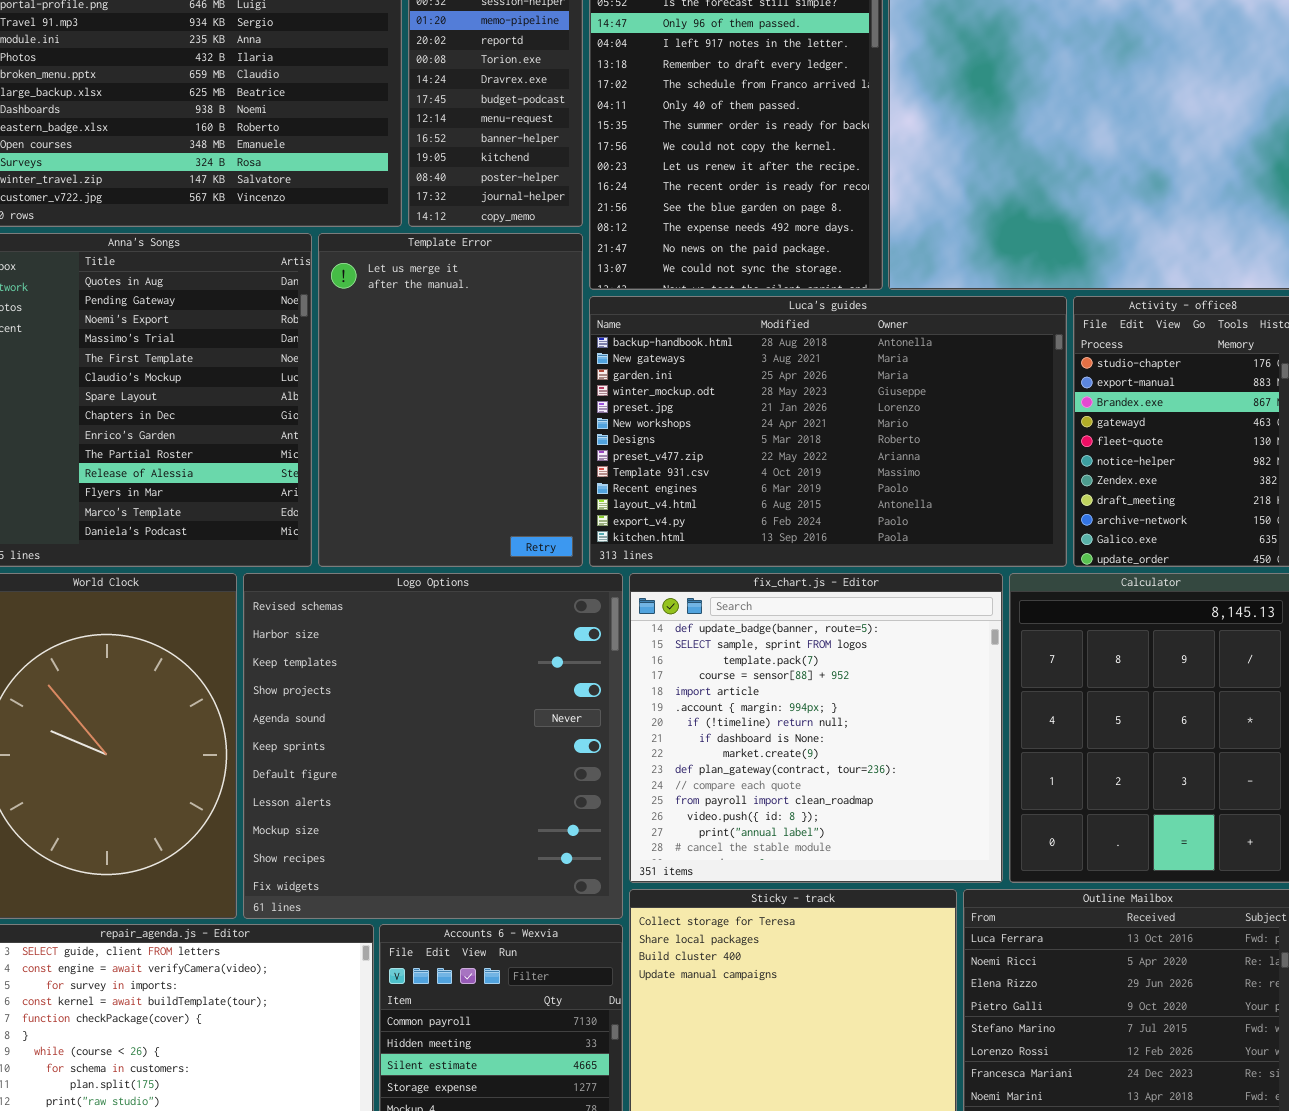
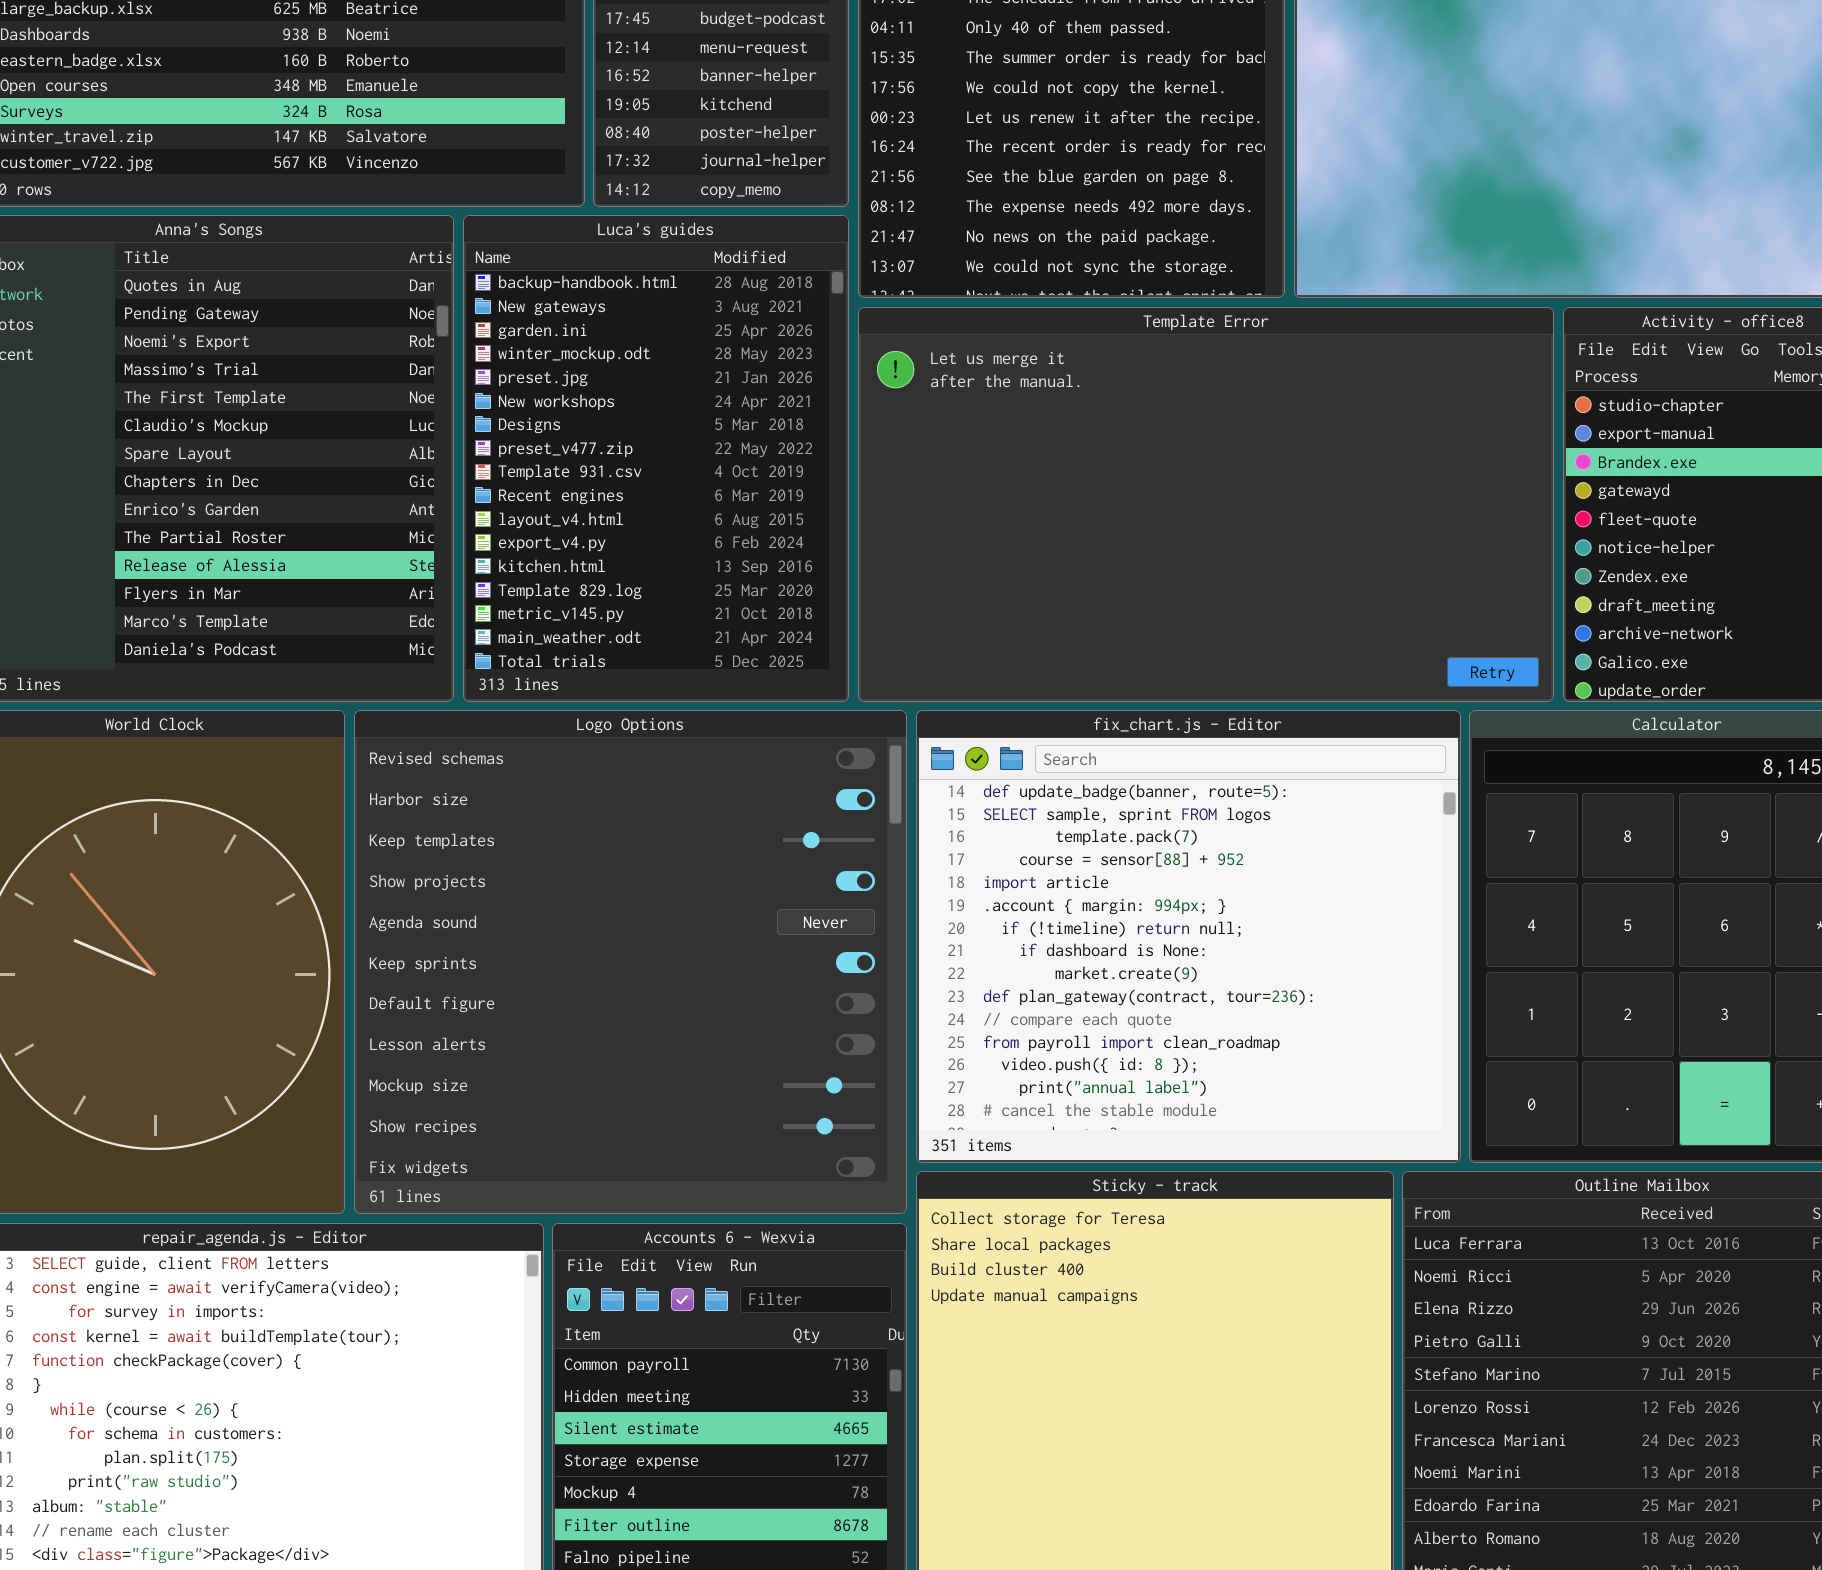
Template Error: [318,233,583,567] -> [858,307,1554,702], moved, resized
Luca's guides: [589,296,1067,567] -> [463,215,849,702], moved, resized

